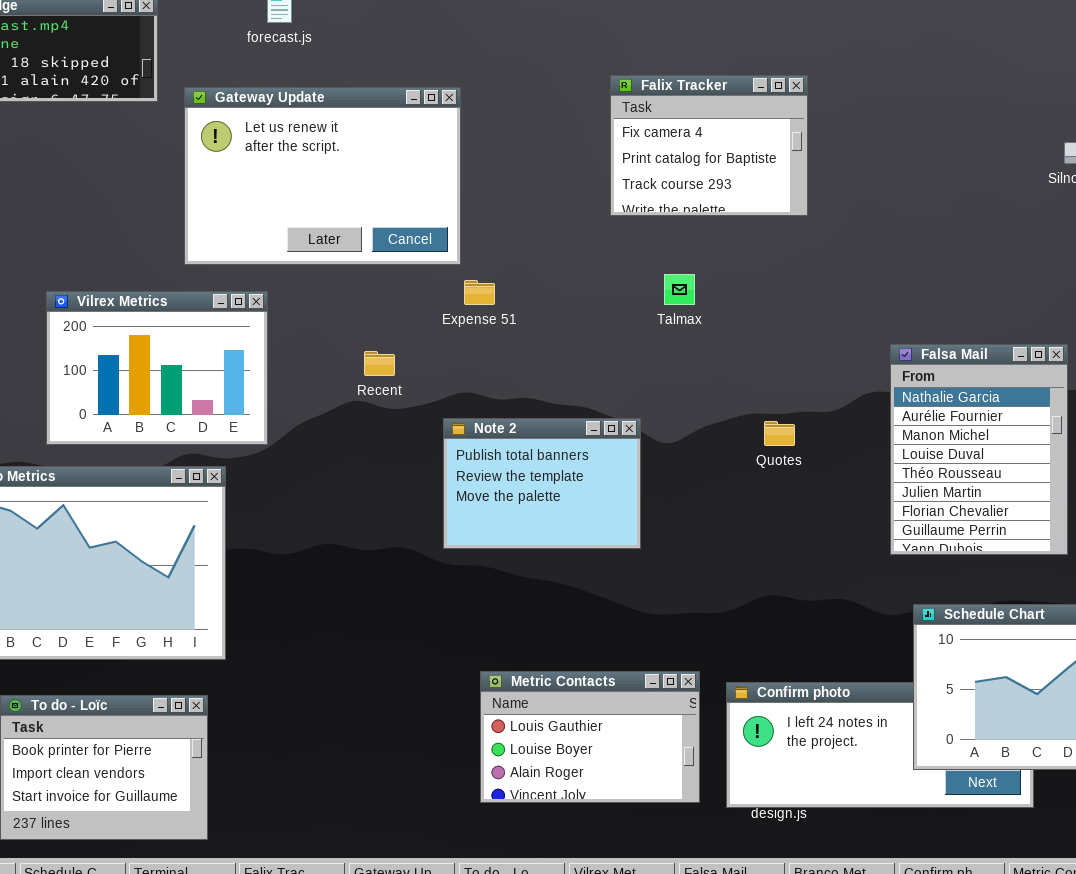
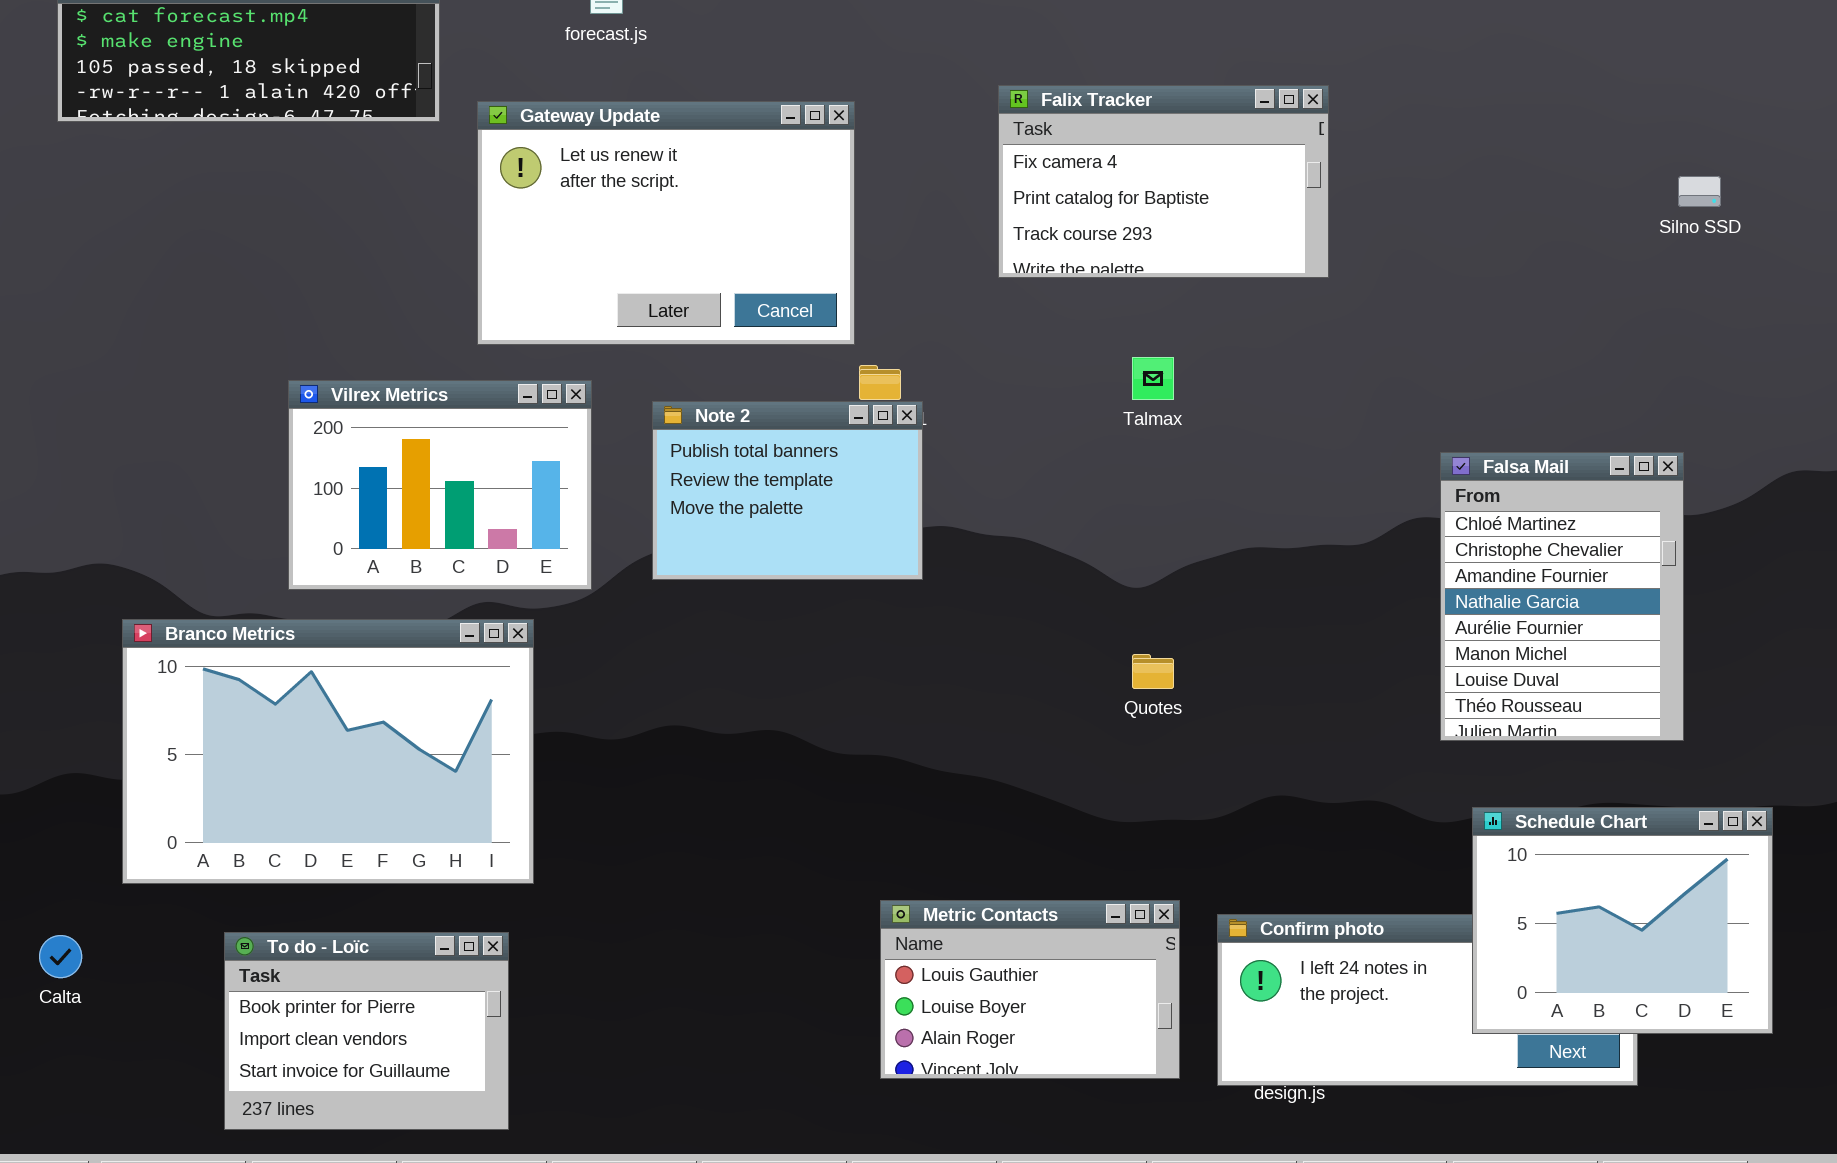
Falix Tracker: [610,75,808,216] -> [998,85,1329,278], resized
Falsa Mail: [890,344,1068,555] -> [1440,452,1684,741], scrolled up 3 rows
Note 2: [443,418,641,549] -> [652,401,923,580], moved
Quotes: [764,421,795,446] -> [1132,654,1174,689], moved

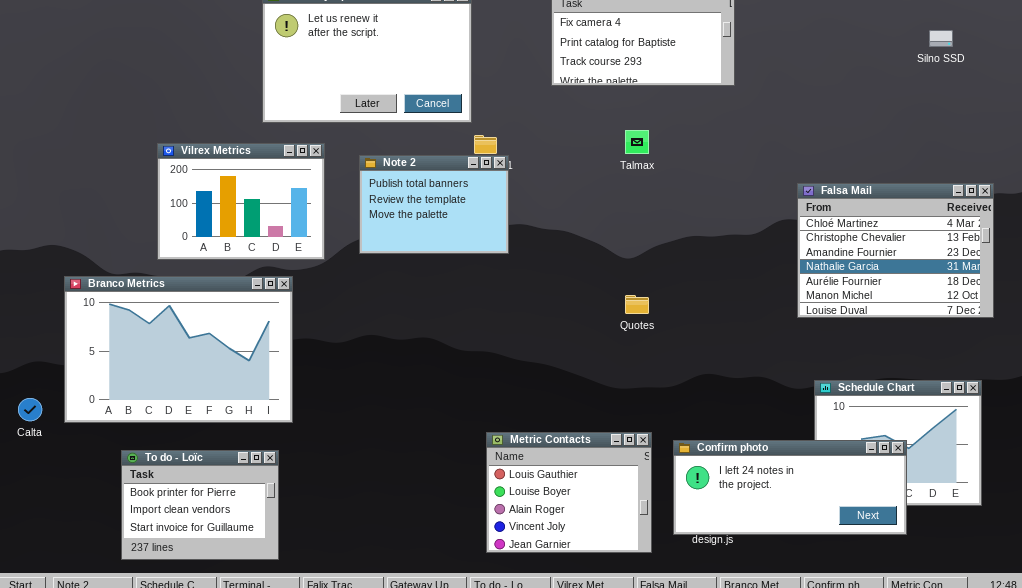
Falsa Mail: [1440,452,1684,741] -> [797,183,994,318], resized
Metric Contacts: [880,900,1180,1079] -> [486,432,652,553], resized
Confirm photo: [1217,914,1638,1086] -> [673,440,907,535], raised
Calta: [39,935,82,978] -> [18,398,42,421], moved

